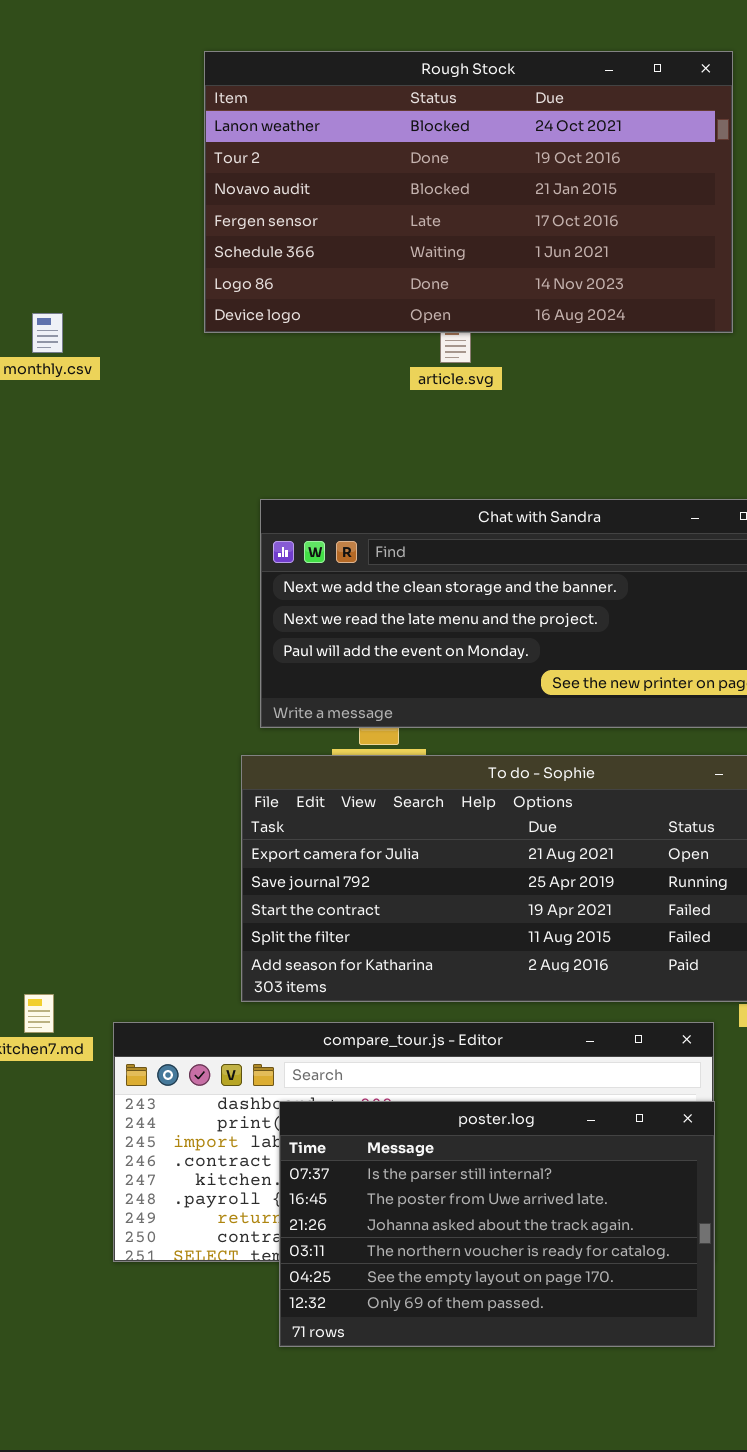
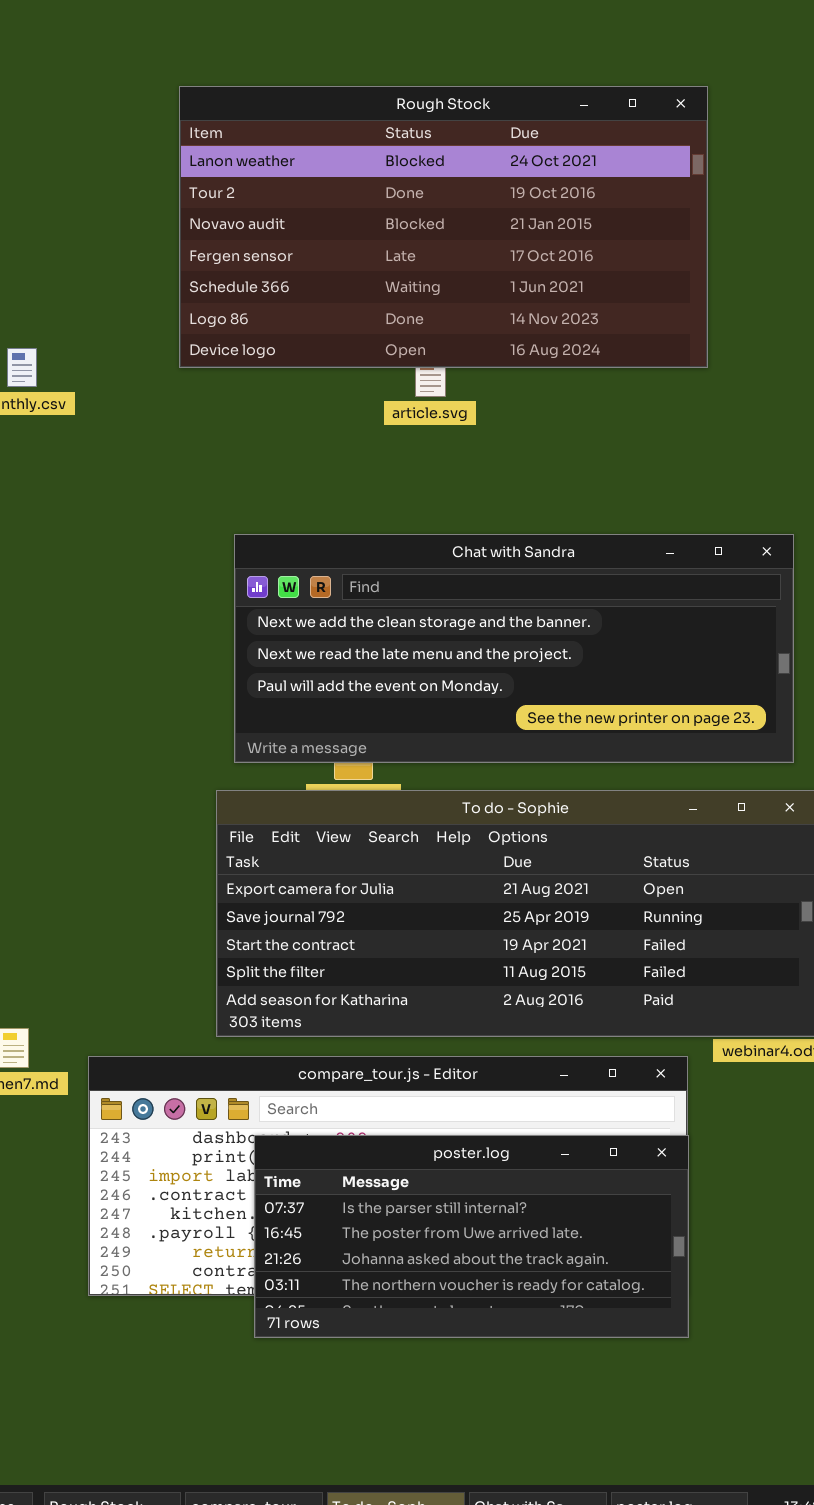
poster.log: [279,1101,715,1347] -> [254,1135,689,1338], resized

